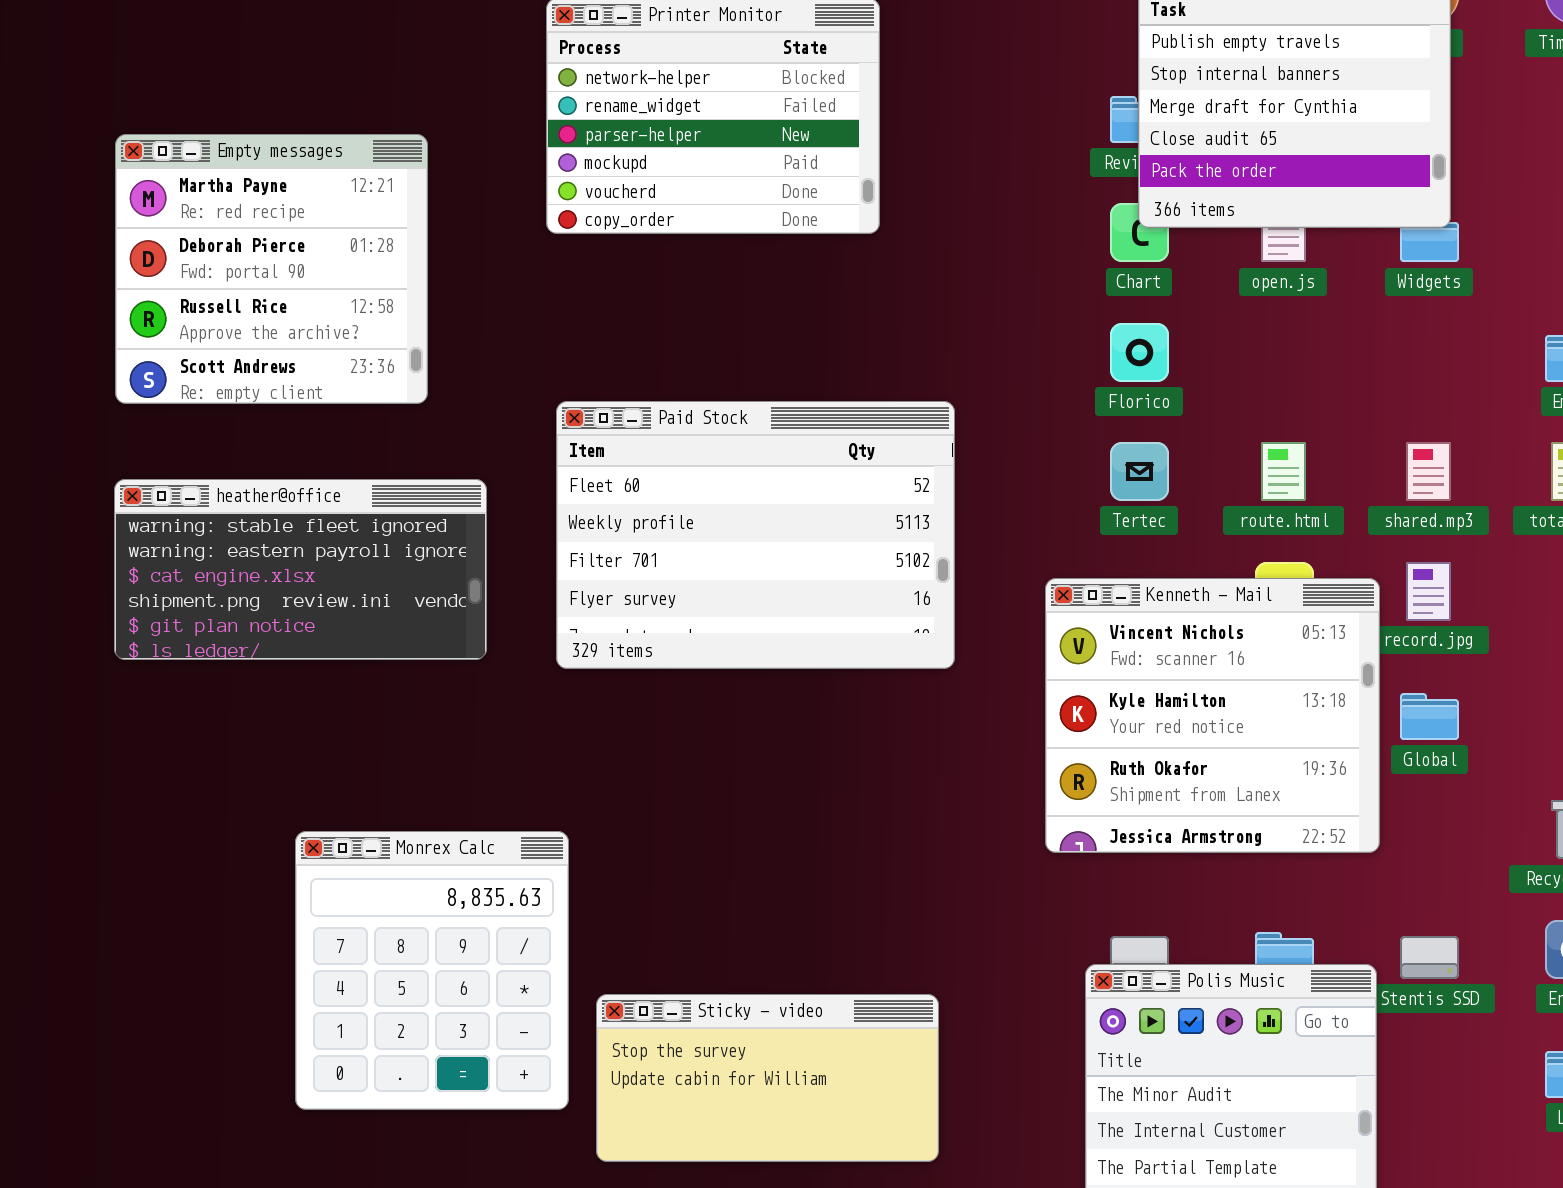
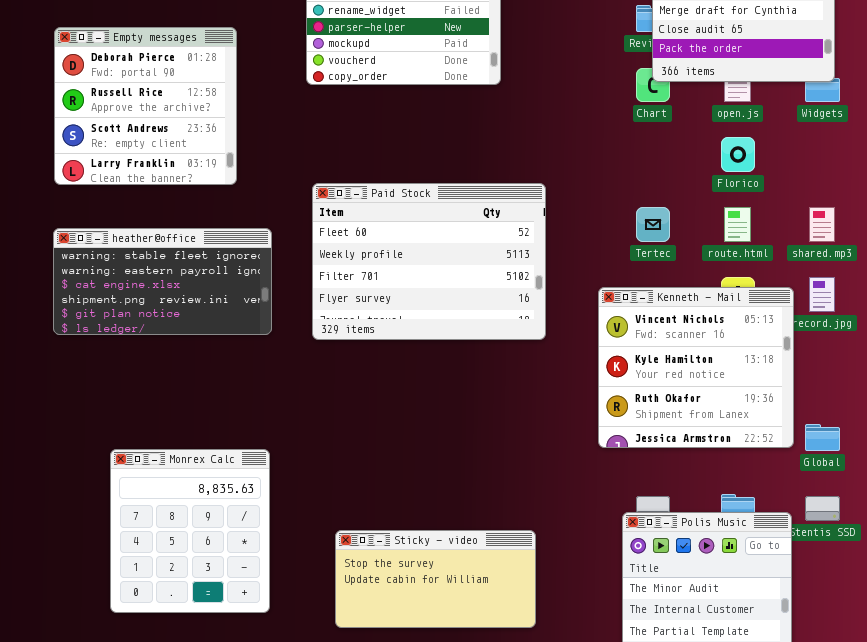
Empty messages: [115,134,428,404] -> [54,27,237,185], scrolled down 1 row
Florico: [1110,323,1169,382] -> [721,137,755,172], moved
Global: [1400,693,1459,740] -> [805,424,840,451], moved
Monrex Calc: [295,831,569,1110] -> [110,449,270,613], moved

